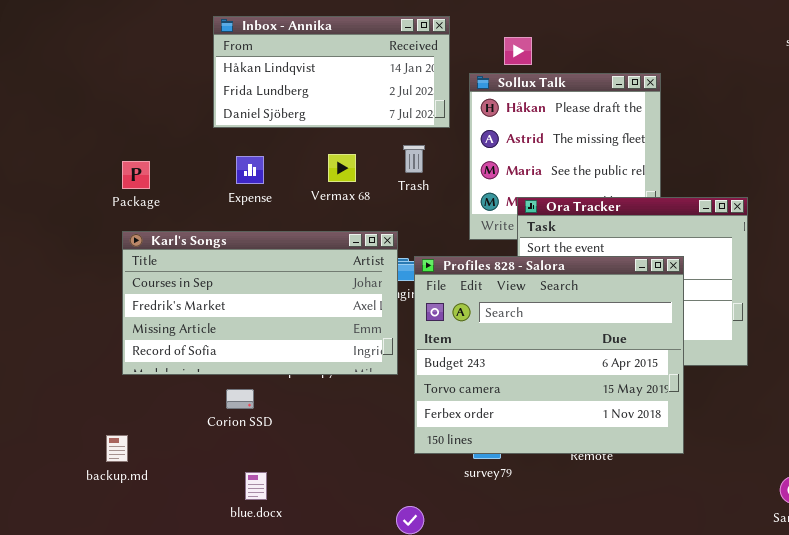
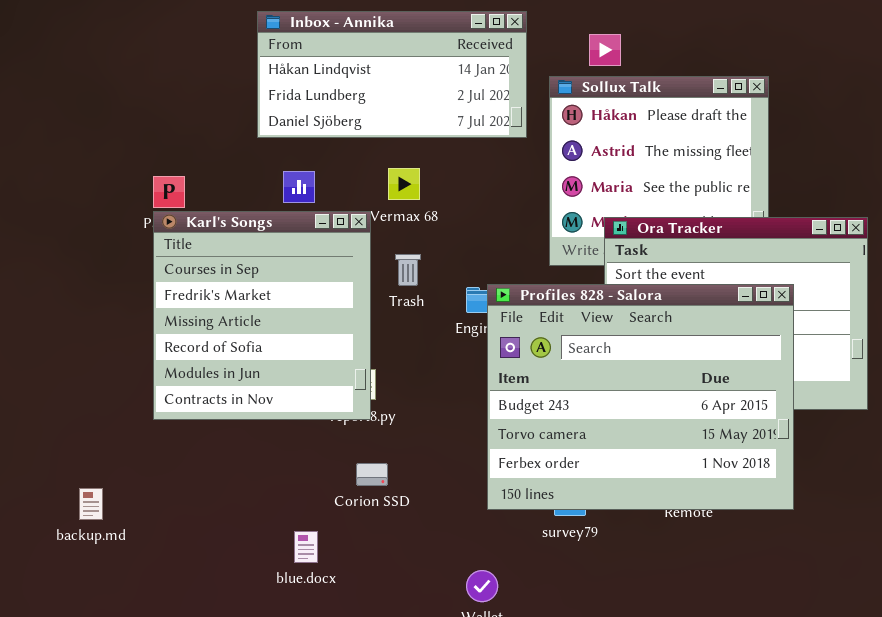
Trash: [403,145,425,173] -> [395,254,421,286], moved
Karl's Songs: [122,231,398,375] -> [153,211,371,420], resized
Corion SSD: [226,389,254,409] -> [356,463,388,486], moved
backup.md: [106,435,128,462] -> [79,488,103,520], moved

